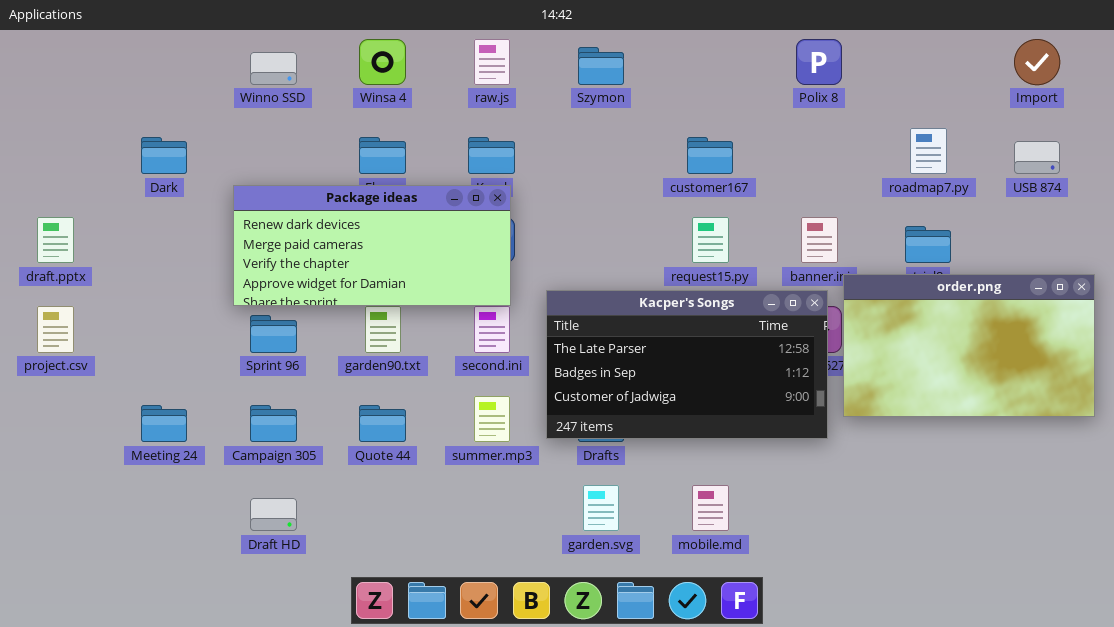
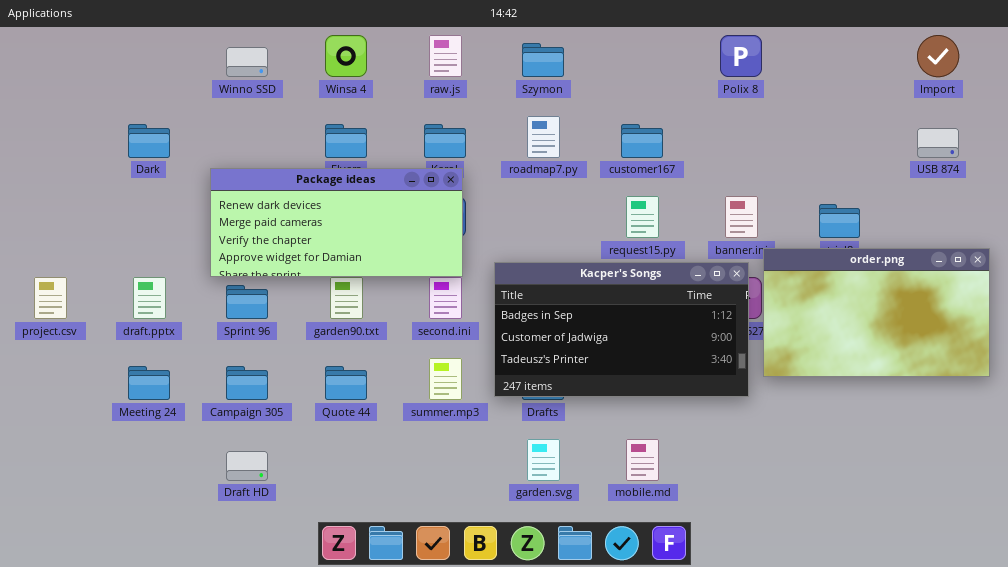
roadmap7.py: [910,128,947,174] -> [527,116,560,158], moved
draft.pptx: [37,217,74,263] -> [133,277,166,319], moved
Kacper's Songs: [546,290,828,439] -> [494,262,749,397], scrolled down 1 row

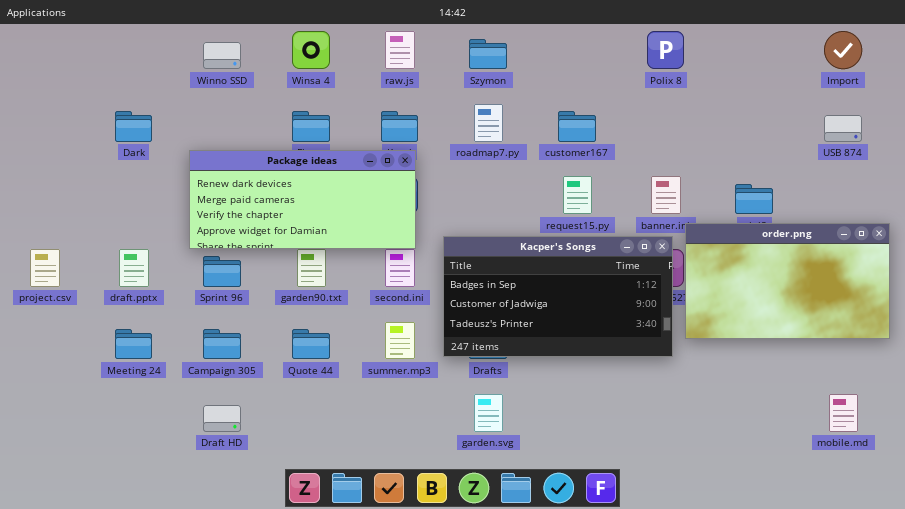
mobile.md: [626,439,659,481] -> [829,394,858,432], moved

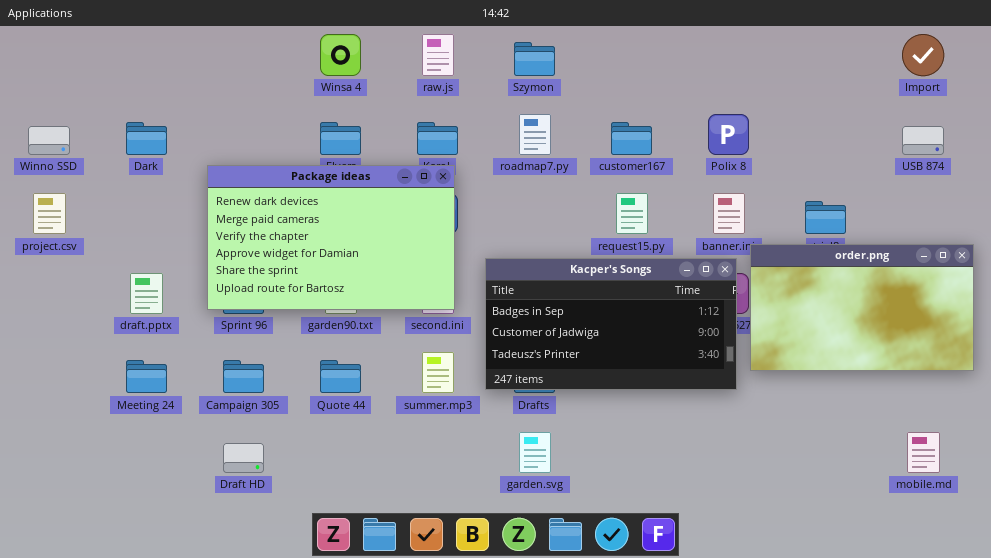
Polix 8: [647,31,684,69] -> [708,114,749,155], moved
Winno SSD: [203,42,241,69] -> [28,126,70,155], moved
Package ideas: [189,150,416,249] -> [207,165,455,310], resized
project.csv: [30,249,60,287] -> [33,193,66,234], moved

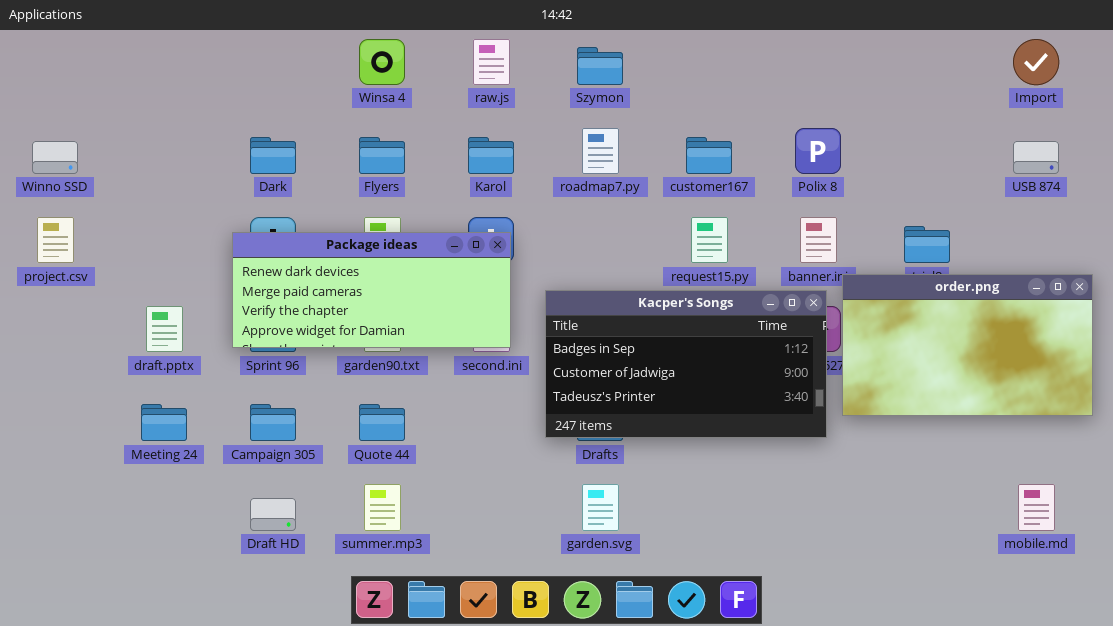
Dark: [126,122,167,155] -> [250,137,296,174], moved
Package ideas: [207,165,455,310] -> [232,232,511,348], resized
summer.mp3: [422,352,454,393] -> [364,484,401,531], moved

